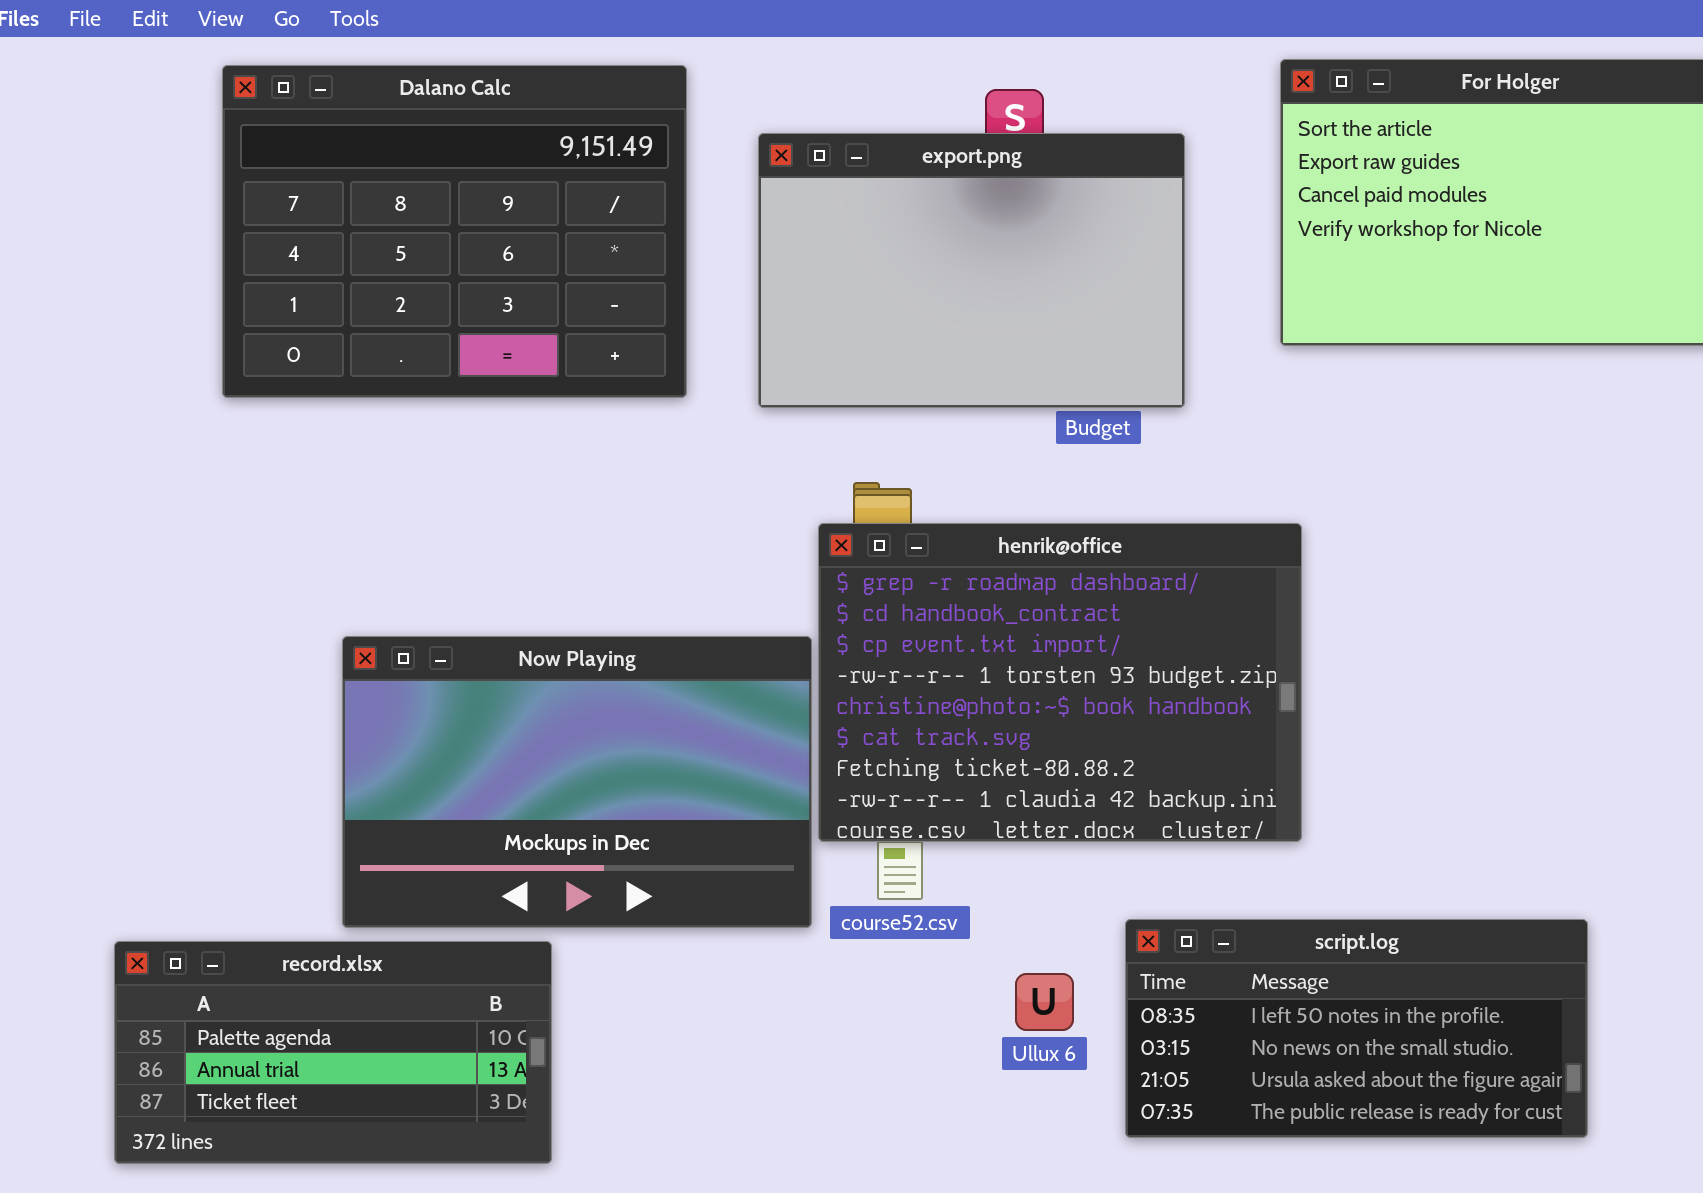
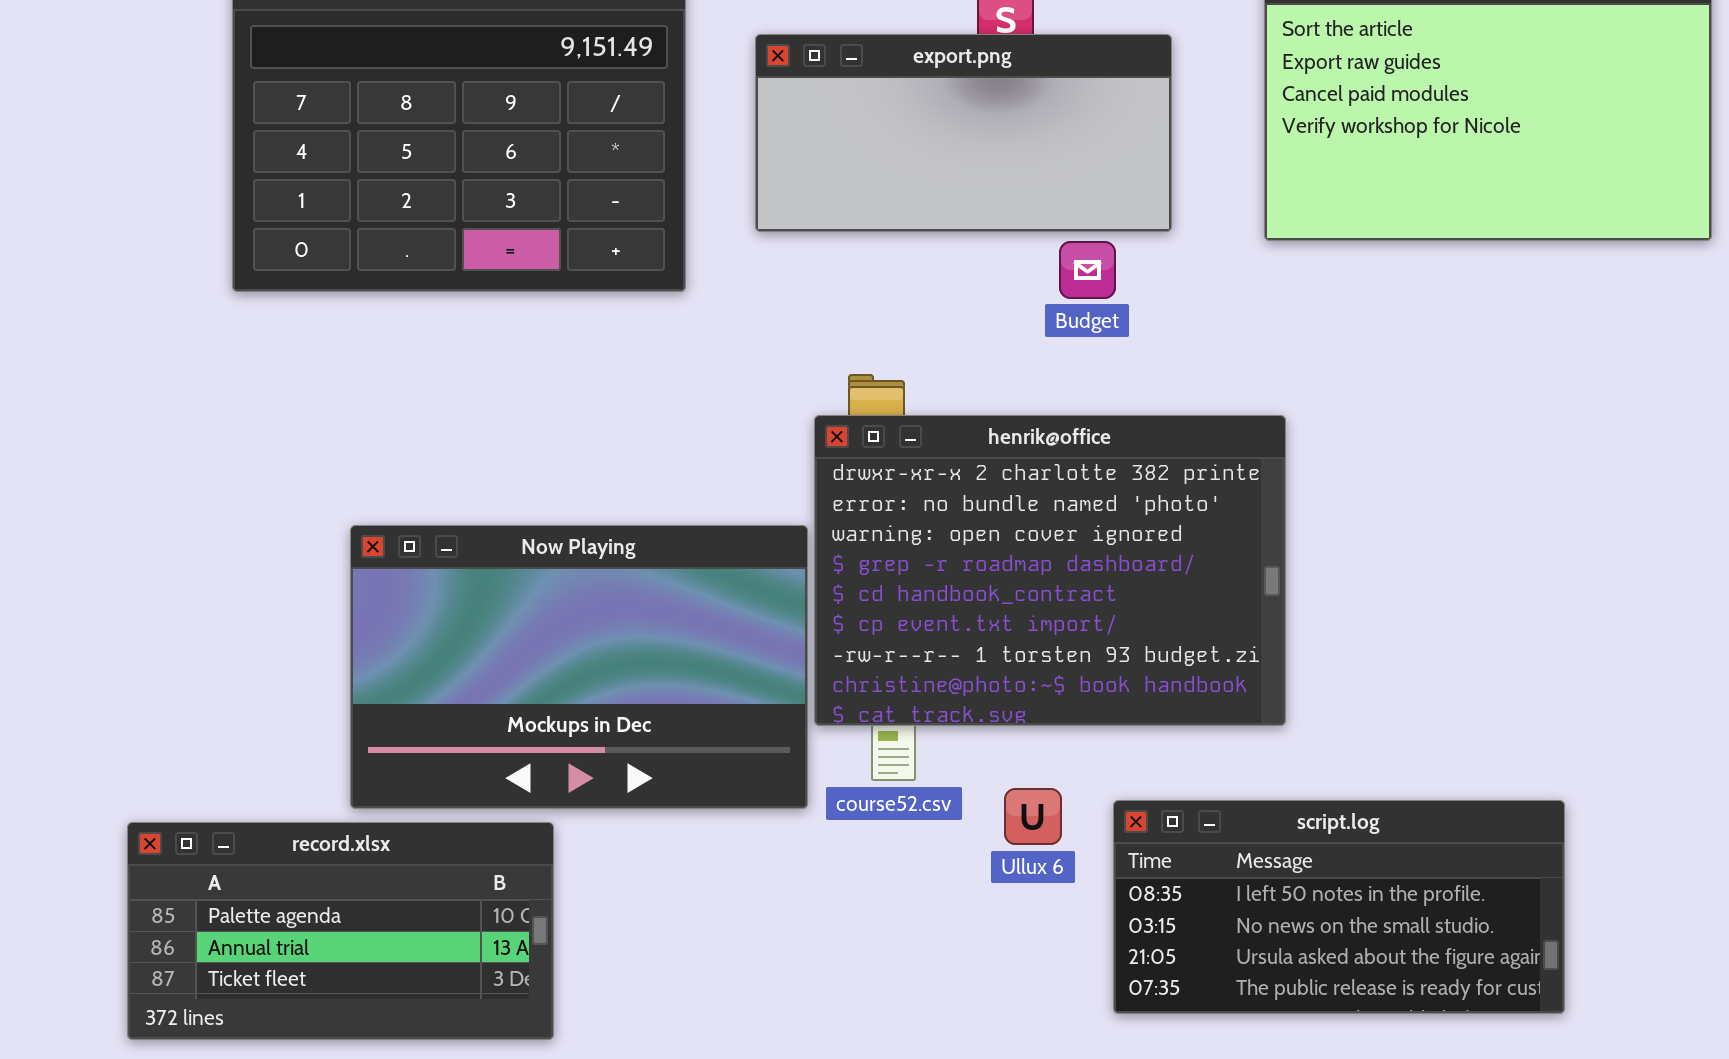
export.png: [758,133,1185,408] -> [755,34,1172,232], resized
henrik@office: [818,523,1302,842] -> [814,415,1286,726], scrolled up 3 rows
Ullux 6: [1015,973,1074,1031] -> [1004,788,1062,845], moved

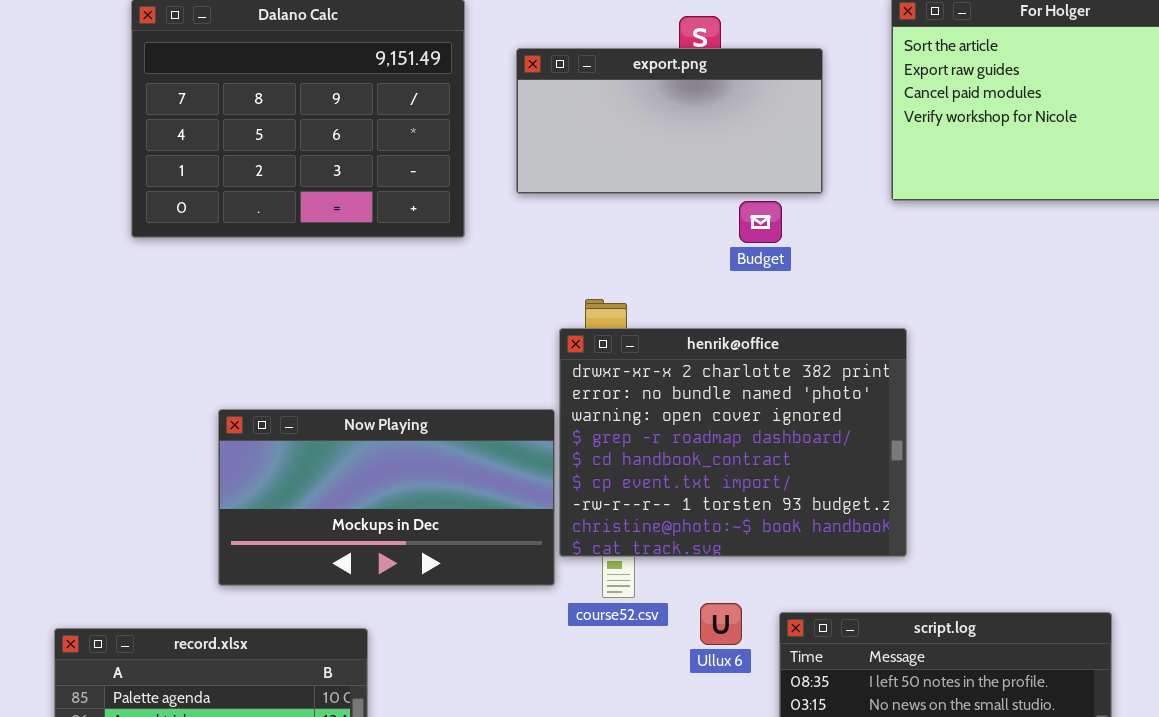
Now Playing: [350,525,808,809] -> [218,409,555,586], resized

